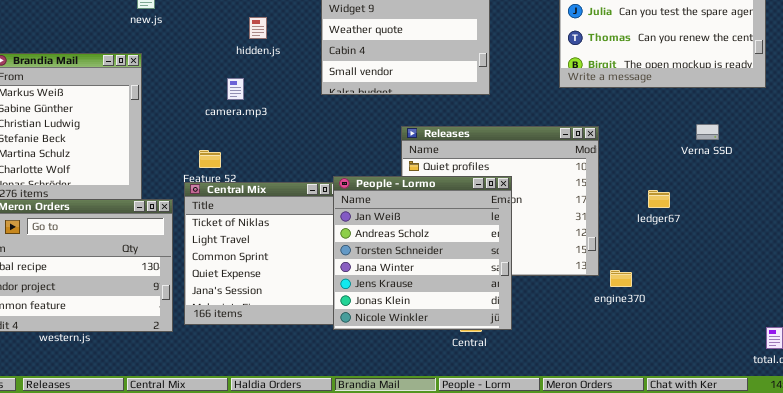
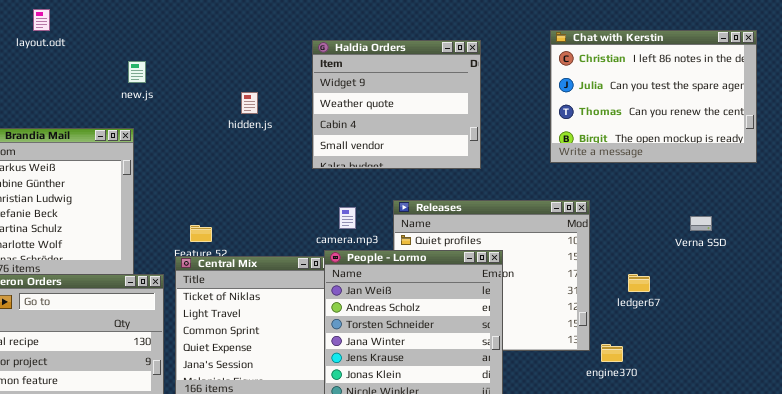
camera.mp3: [227,78,244,100] -> [339,207,356,229], moved
Verna SSD: [696,124,719,140] -> [690,216,712,231], moved
ledger67: [648,190,670,208] -> [628,274,650,292], moved

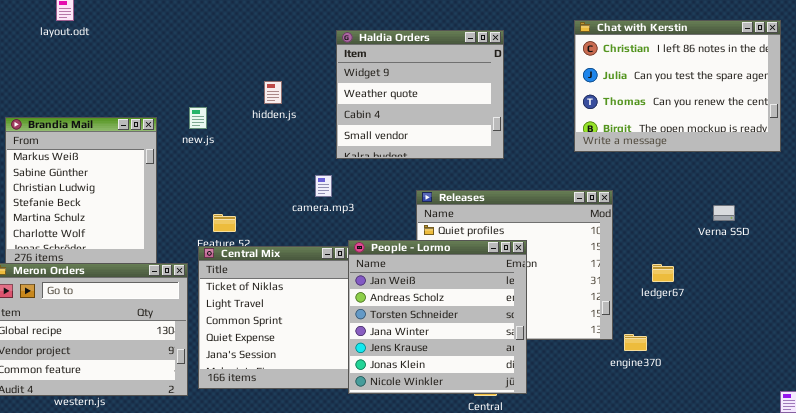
new.js: [128,61,146,83] -> [189,107,207,129], moved
camera.mp3: [339,207,356,229] -> [315,175,332,197], moved

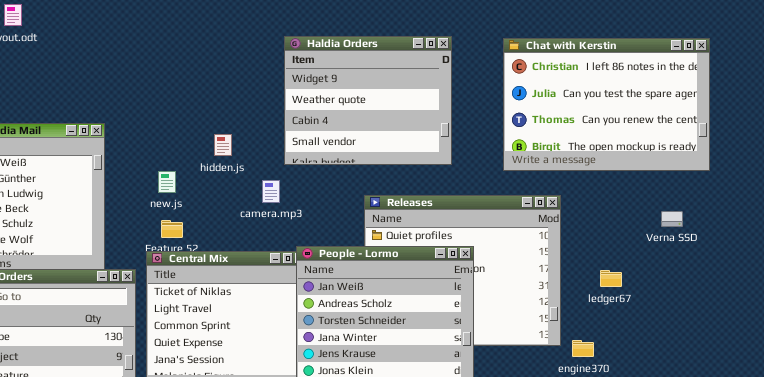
Chat with Kerstin: [574,20,781,152] -> [503,38,710,171], moved
hidden.js: [264,81,282,104] -> [214,134,232,156], moved
new.js: [189,107,207,129] -> [158,171,176,193], moved

